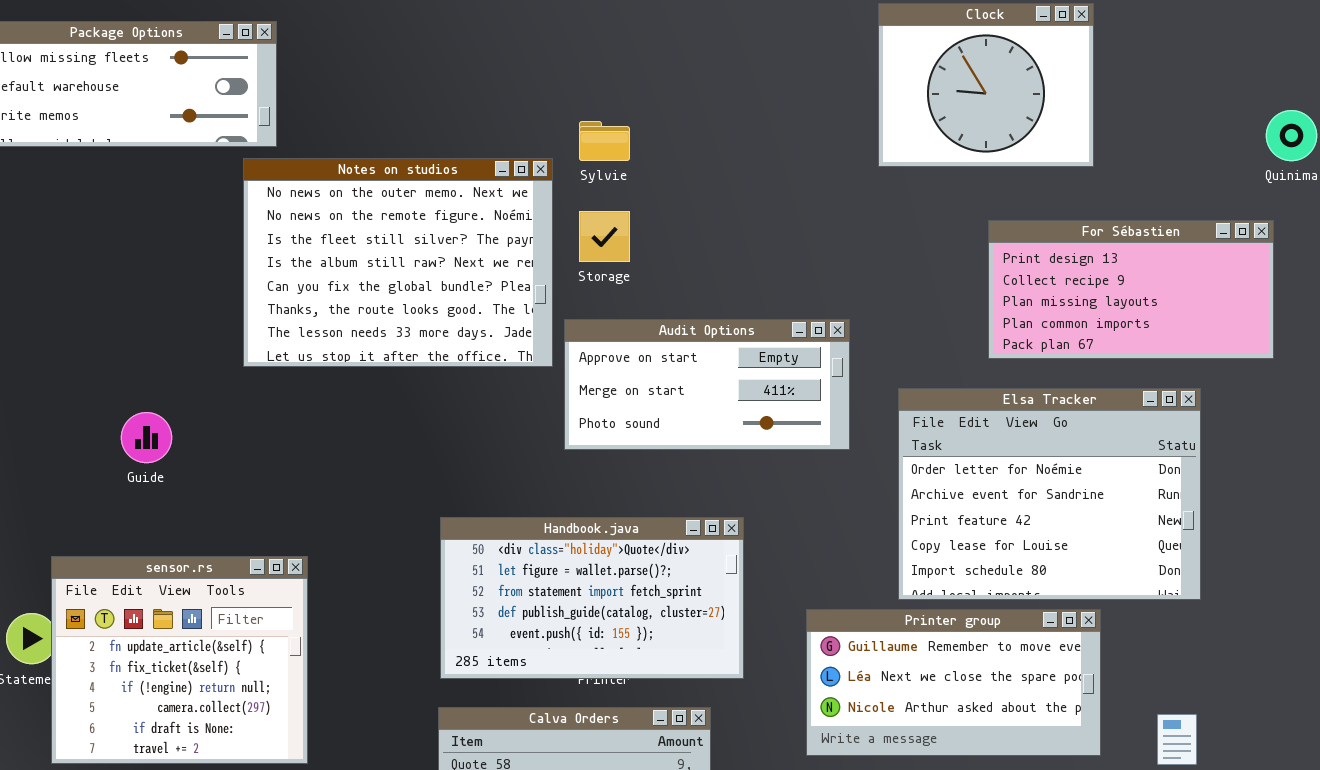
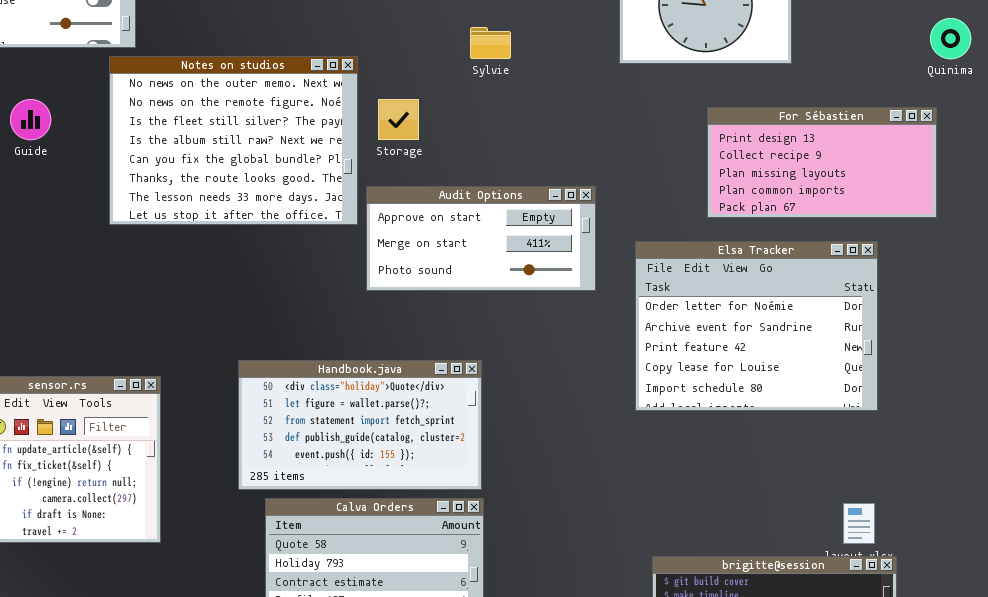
Sylvie: [579,121,630,161] -> [470,27,511,59], moved
Guide: [121,412,172,463] -> [10,99,51,140], moved
Handbook.java: [440,517,744,679] -> [238,360,482,490], moved
Printer group: [806,609,1101,756] -> none, closed

